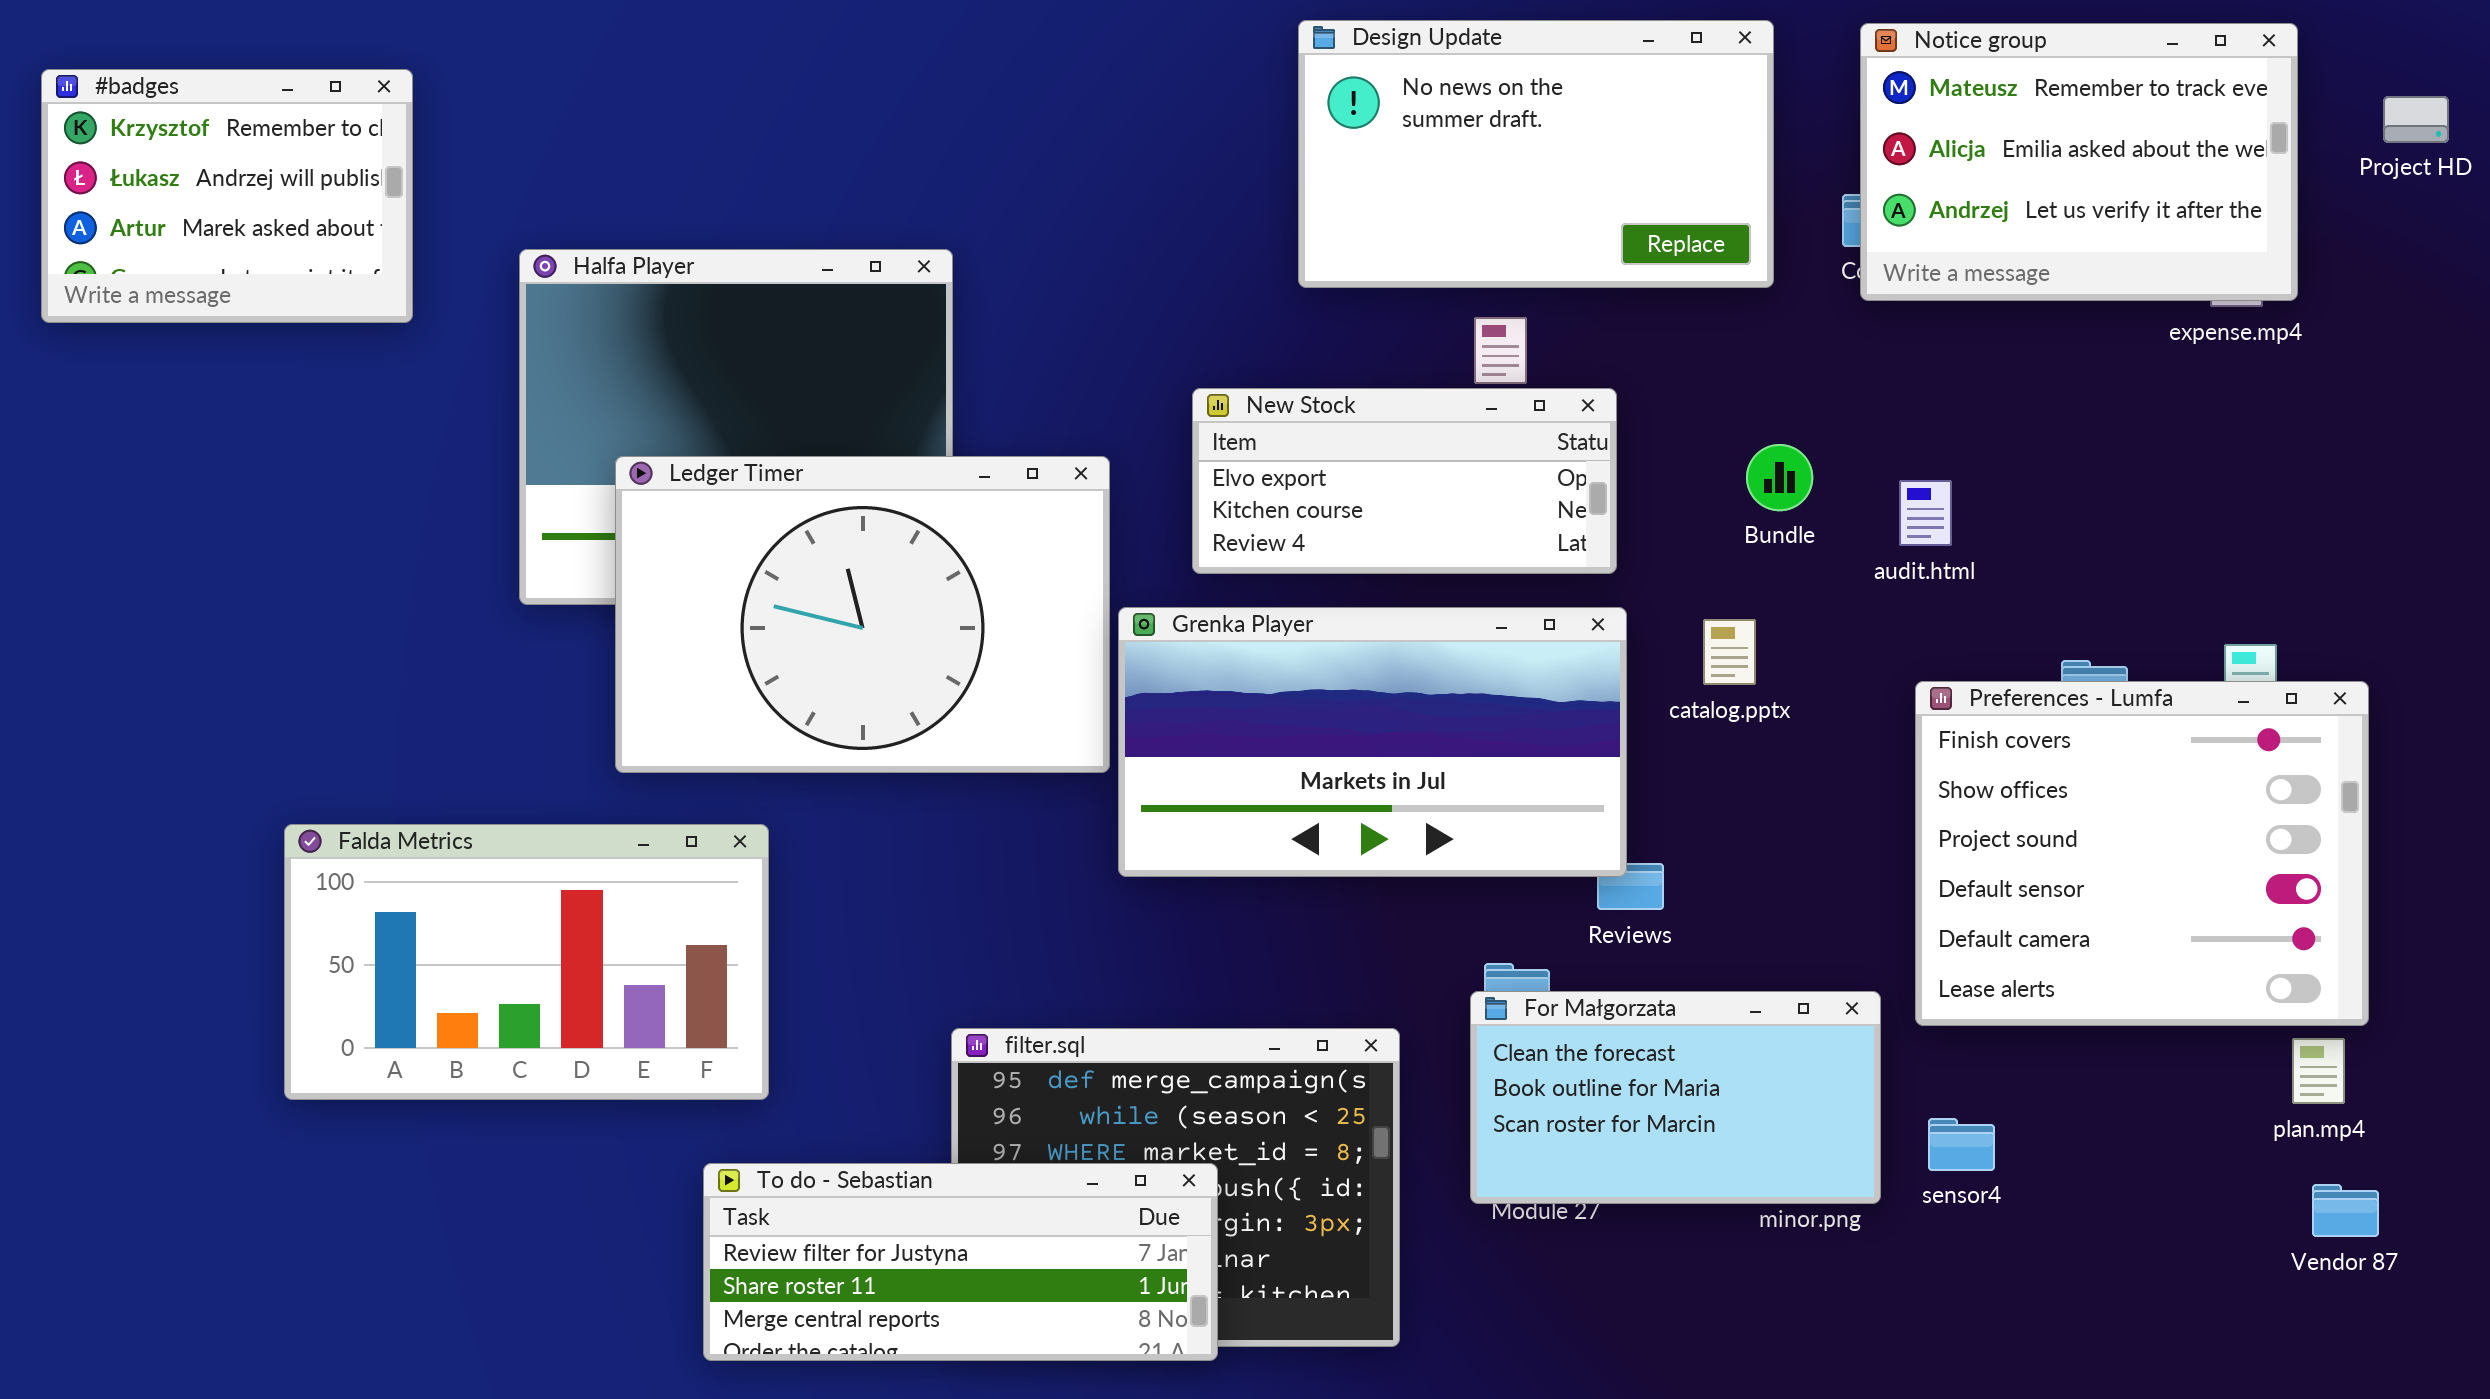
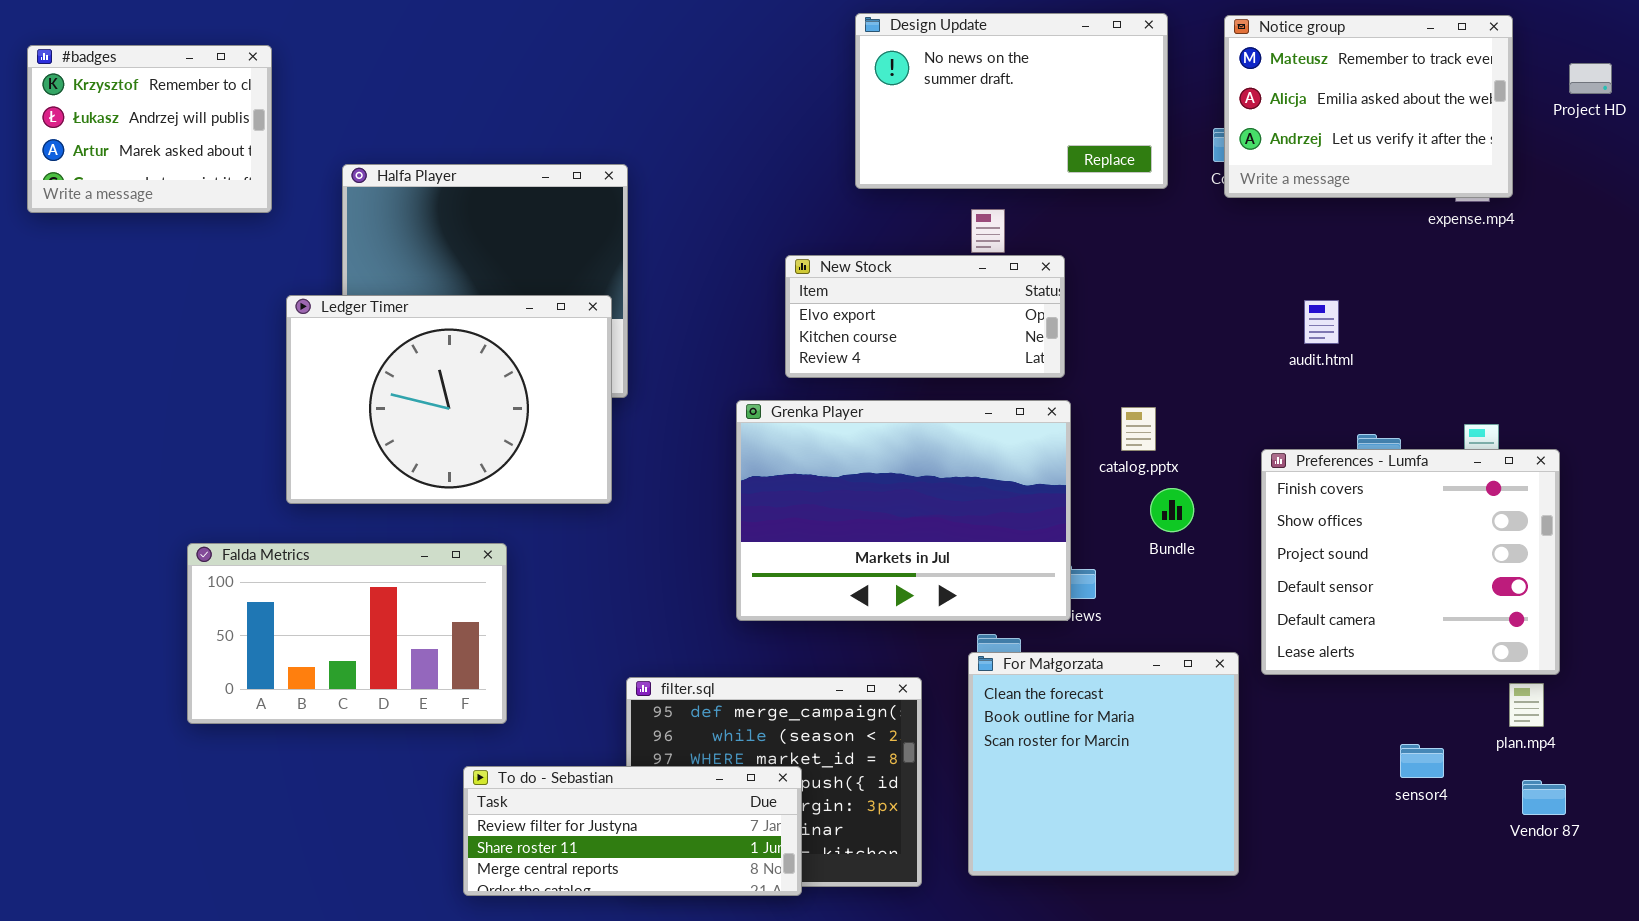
Bundle: [1746,444,1813,511] -> [1150,488,1194,532], moved
Ledger Timer: [615,456,1110,773] -> [286,295,612,504], moved
audit.html: [1899,480,1952,546] -> [1304,300,1339,344], moved
Grenka Player: [1118,607,1627,877] -> [736,400,1071,621], resized
For Małgorzata: [1470,991,1881,1204] -> [968,652,1239,876], resized
sensor4: [1928,1118,1995,1171] -> [1400,744,1444,778], moved

